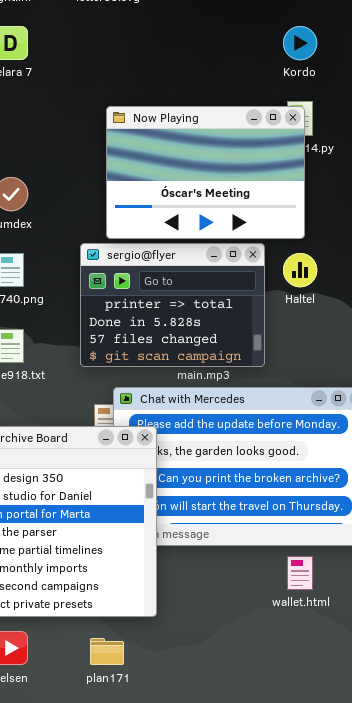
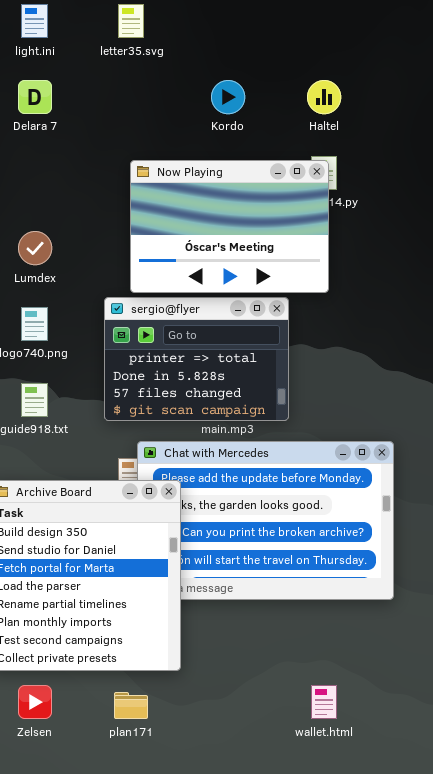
Kordo: [283,26,317,60] -> [211,80,245,114], moved
Haltel: [283,253,317,287] -> [307,80,341,114], moved
wallet.html: [287,556,313,590] -> [311,685,337,719], moved

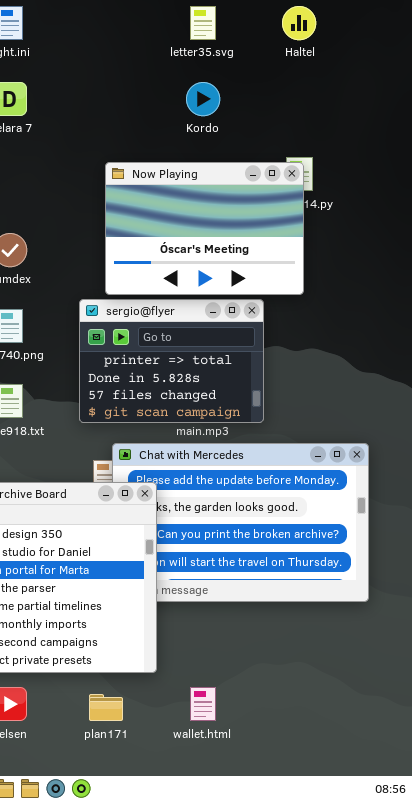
letter35.svg: [118,4,144,38] -> [190,6,216,40], moved
Haltel: [307,80,341,114] -> [282,6,316,40], moved
wallet.html: [311,685,337,719] -> [190,687,216,721], moved

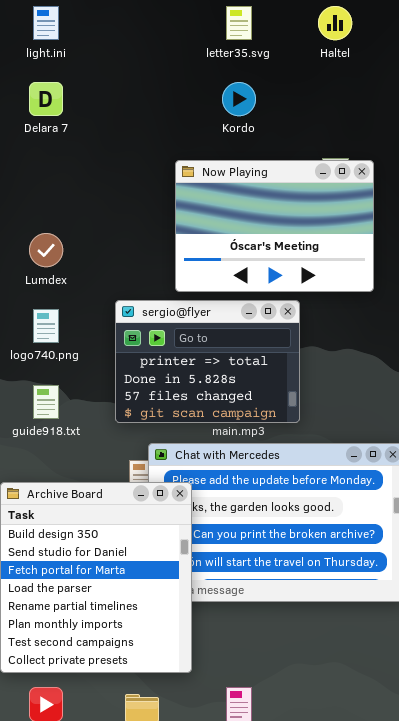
Now Playing: [105,162,304,295] -> [175,160,374,292], moved

